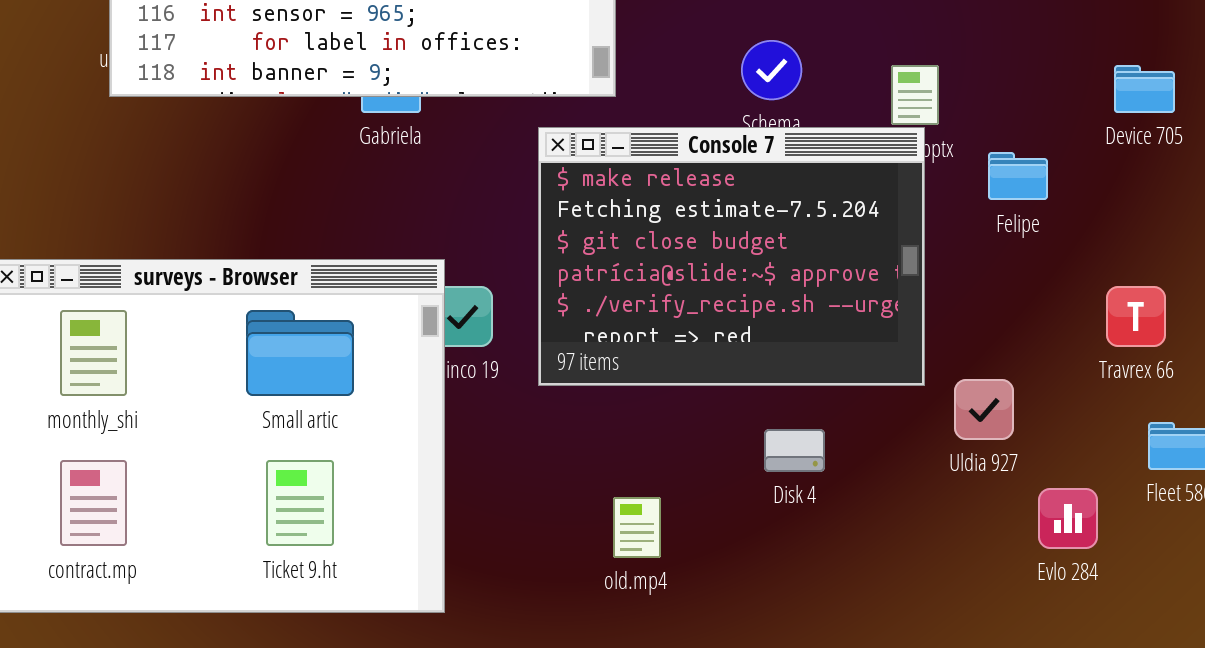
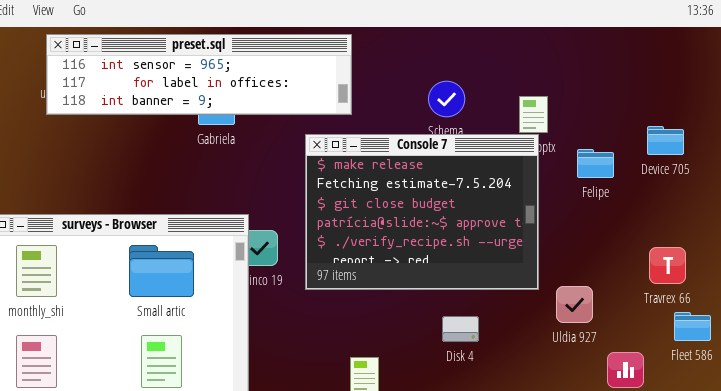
Device 705: [1114,65,1175,113] -> [647,126,684,155], moved
Travrex 66: [1106,286,1166,347] -> [649,247,686,284], moved

